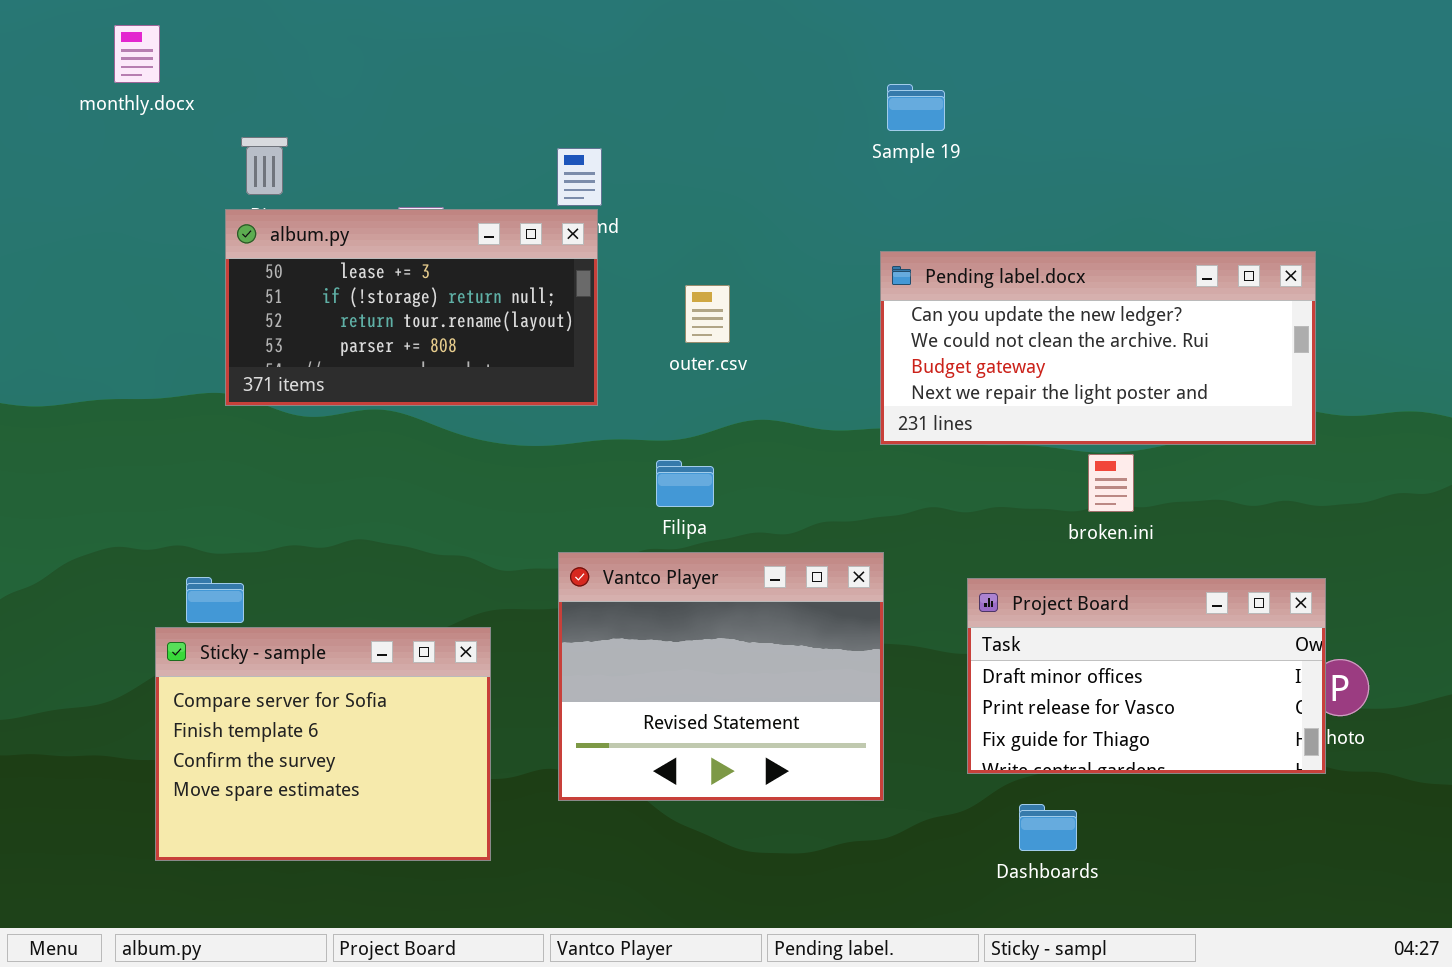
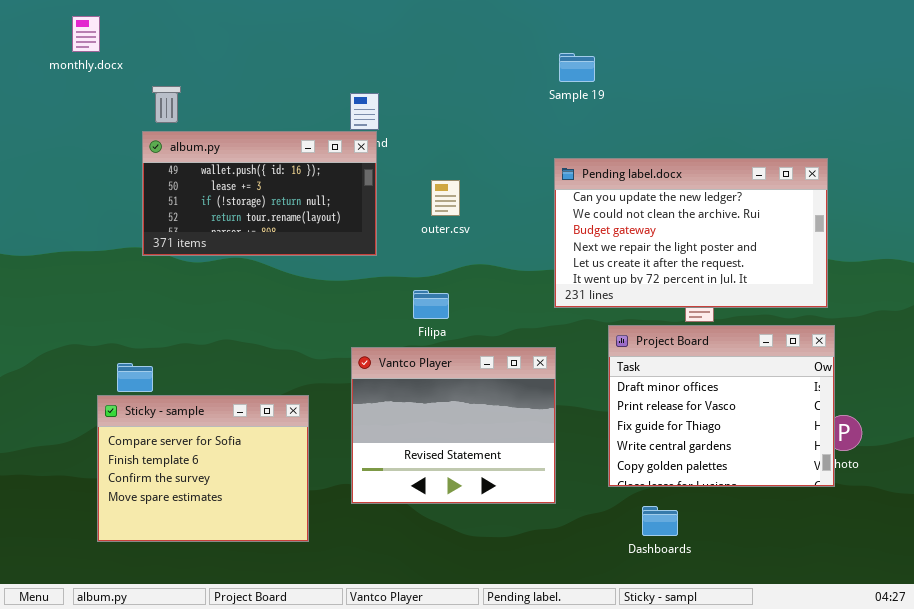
album.py: [225,209,598,406] -> [142,131,377,256], scrolled up 1 row
Pending label.docx: [880,251,1316,445] -> [554,158,828,308], resized
Project Board: [967,578,1326,774] -> [608,325,835,487], resized

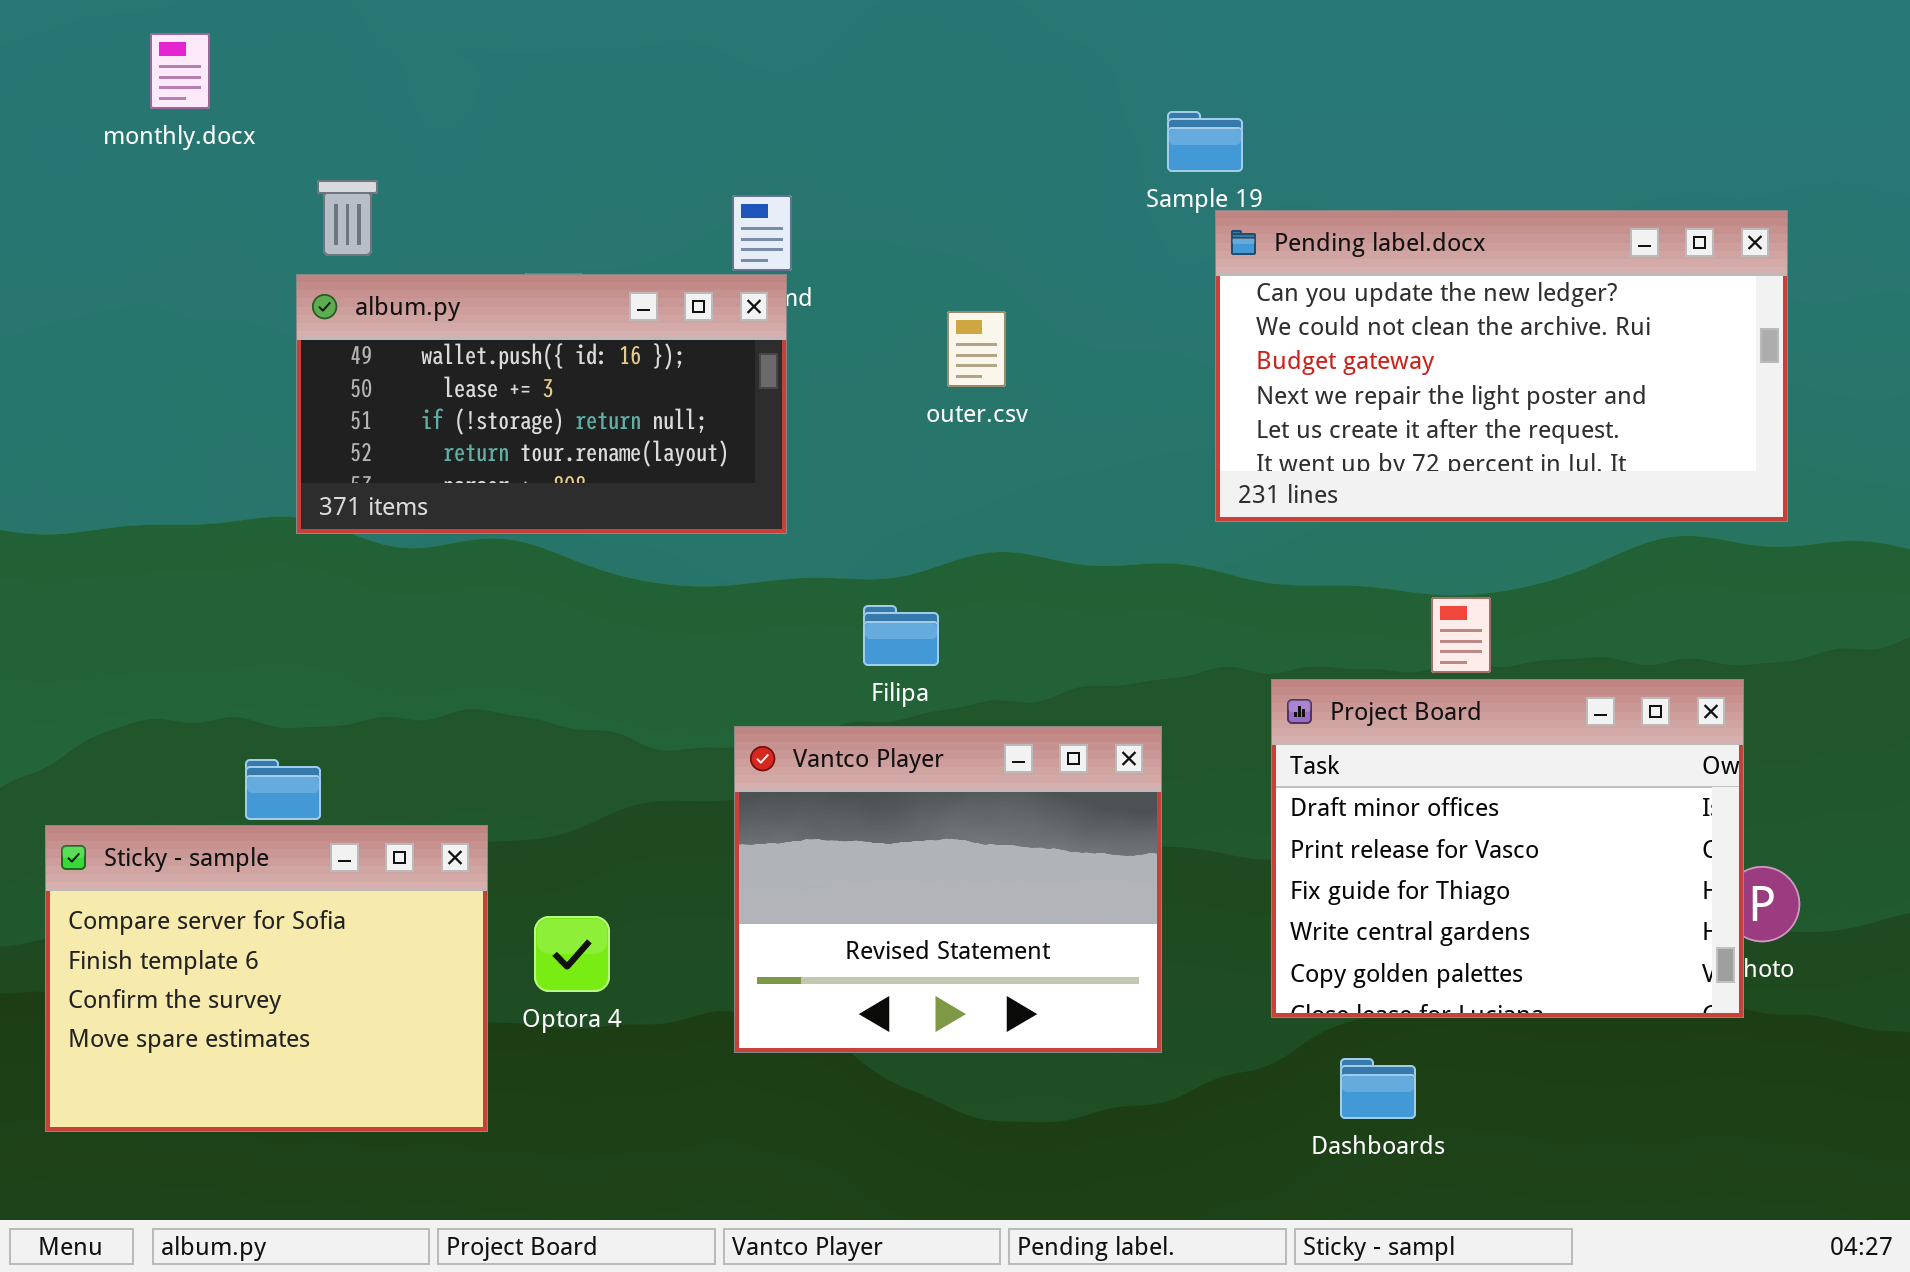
Pending label.docx: [554,158,828,308] -> [1215,210,1788,522], moved
outer.csv: [431,180,460,216] -> [947,311,1006,387], moved
Sticky - sample: [97,395,309,542] -> [45,825,488,1132], moved

